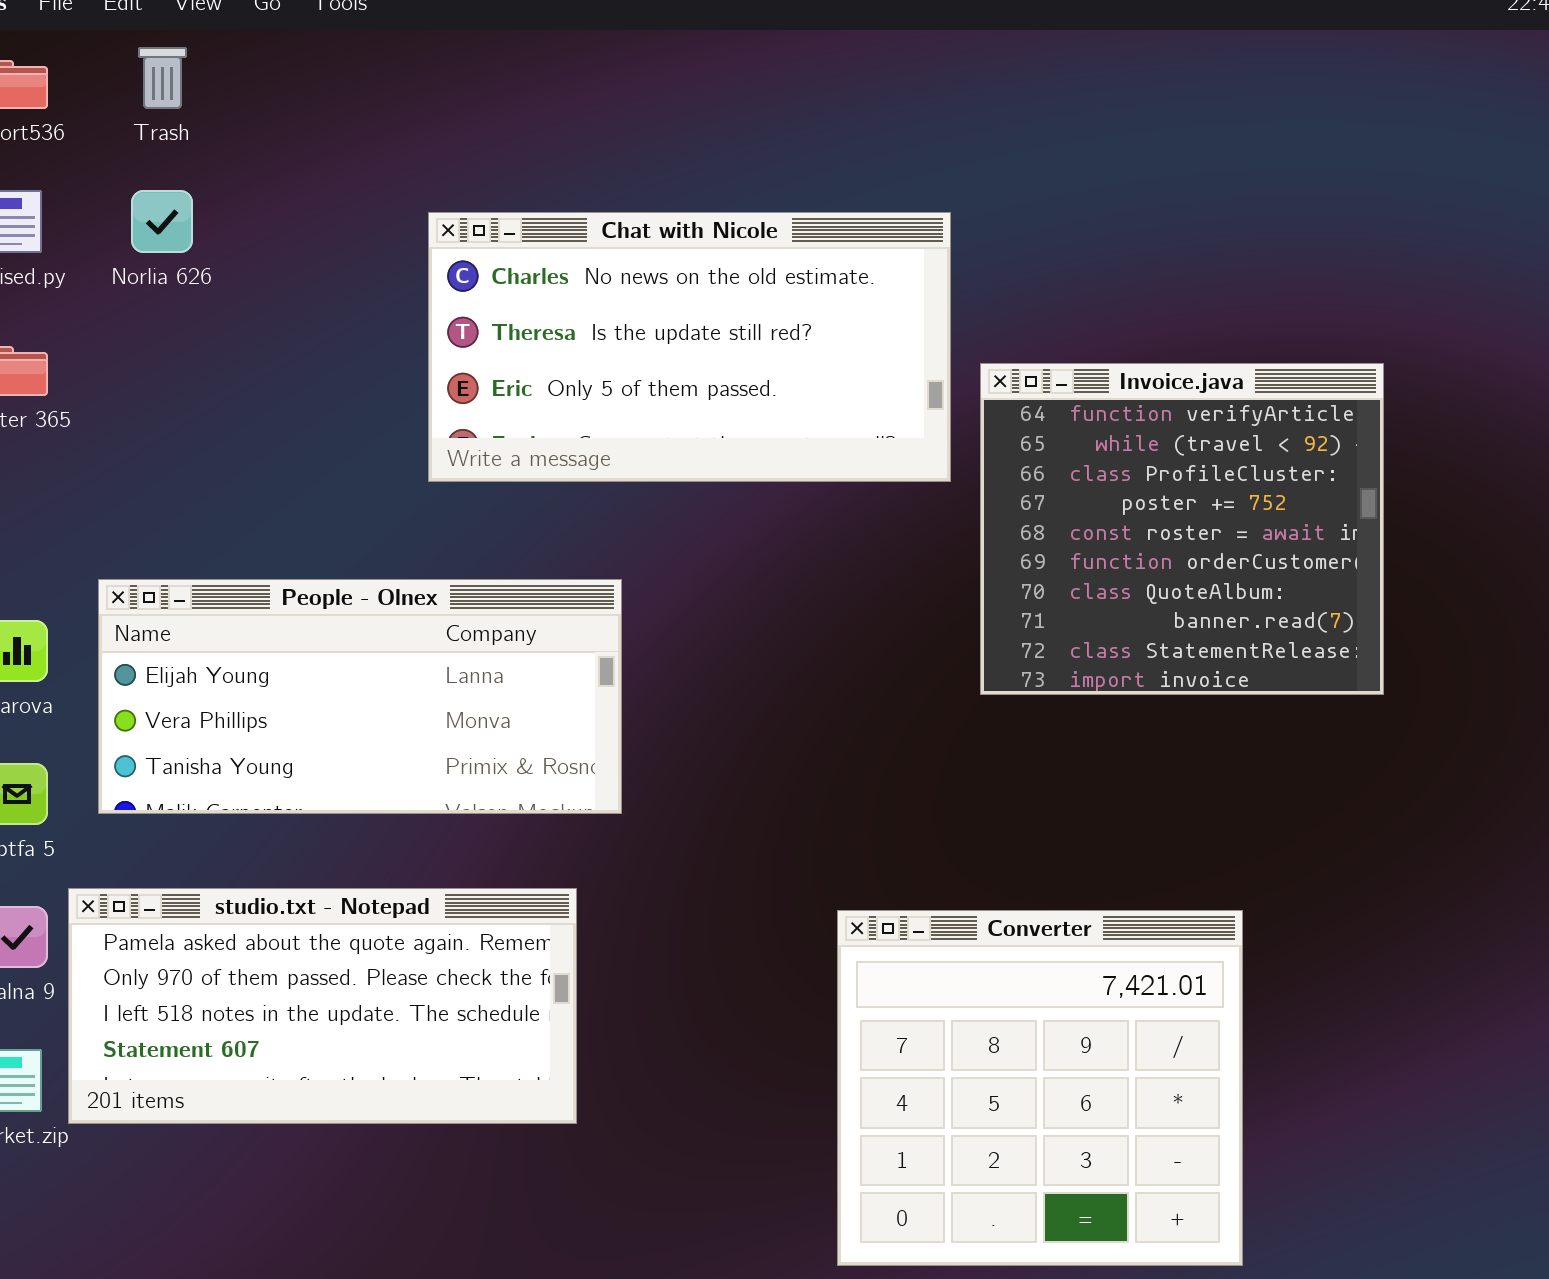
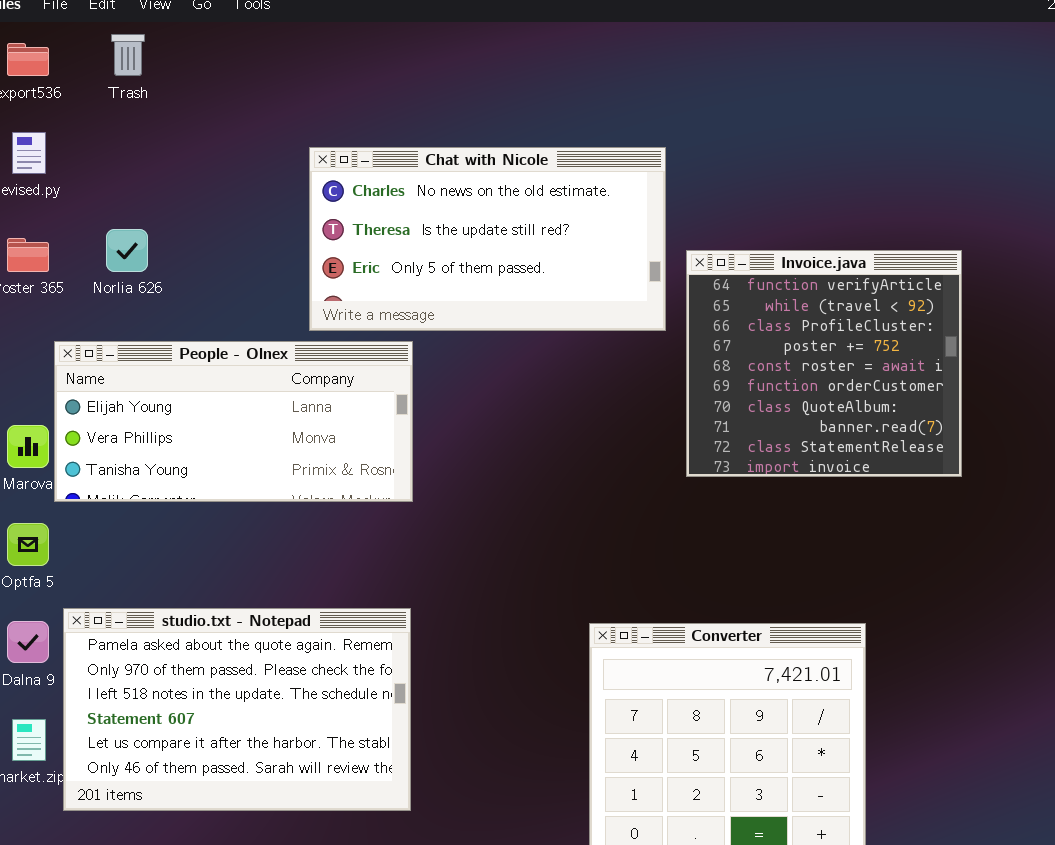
Norlia 626: [131,190,193,253] -> [106,229,148,272], moved
People - Olnex: [98,579,622,814] -> [54,341,413,502], moved
studio.txt - Notepad: [68,888,577,1124] -> [63,608,411,811], resized

